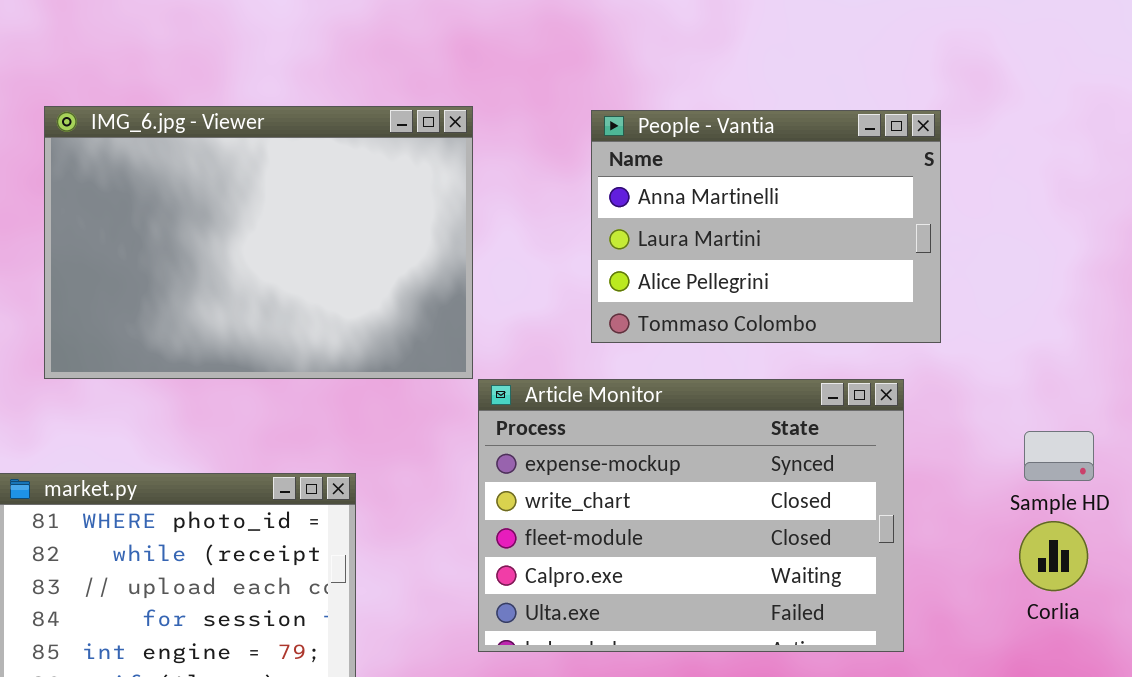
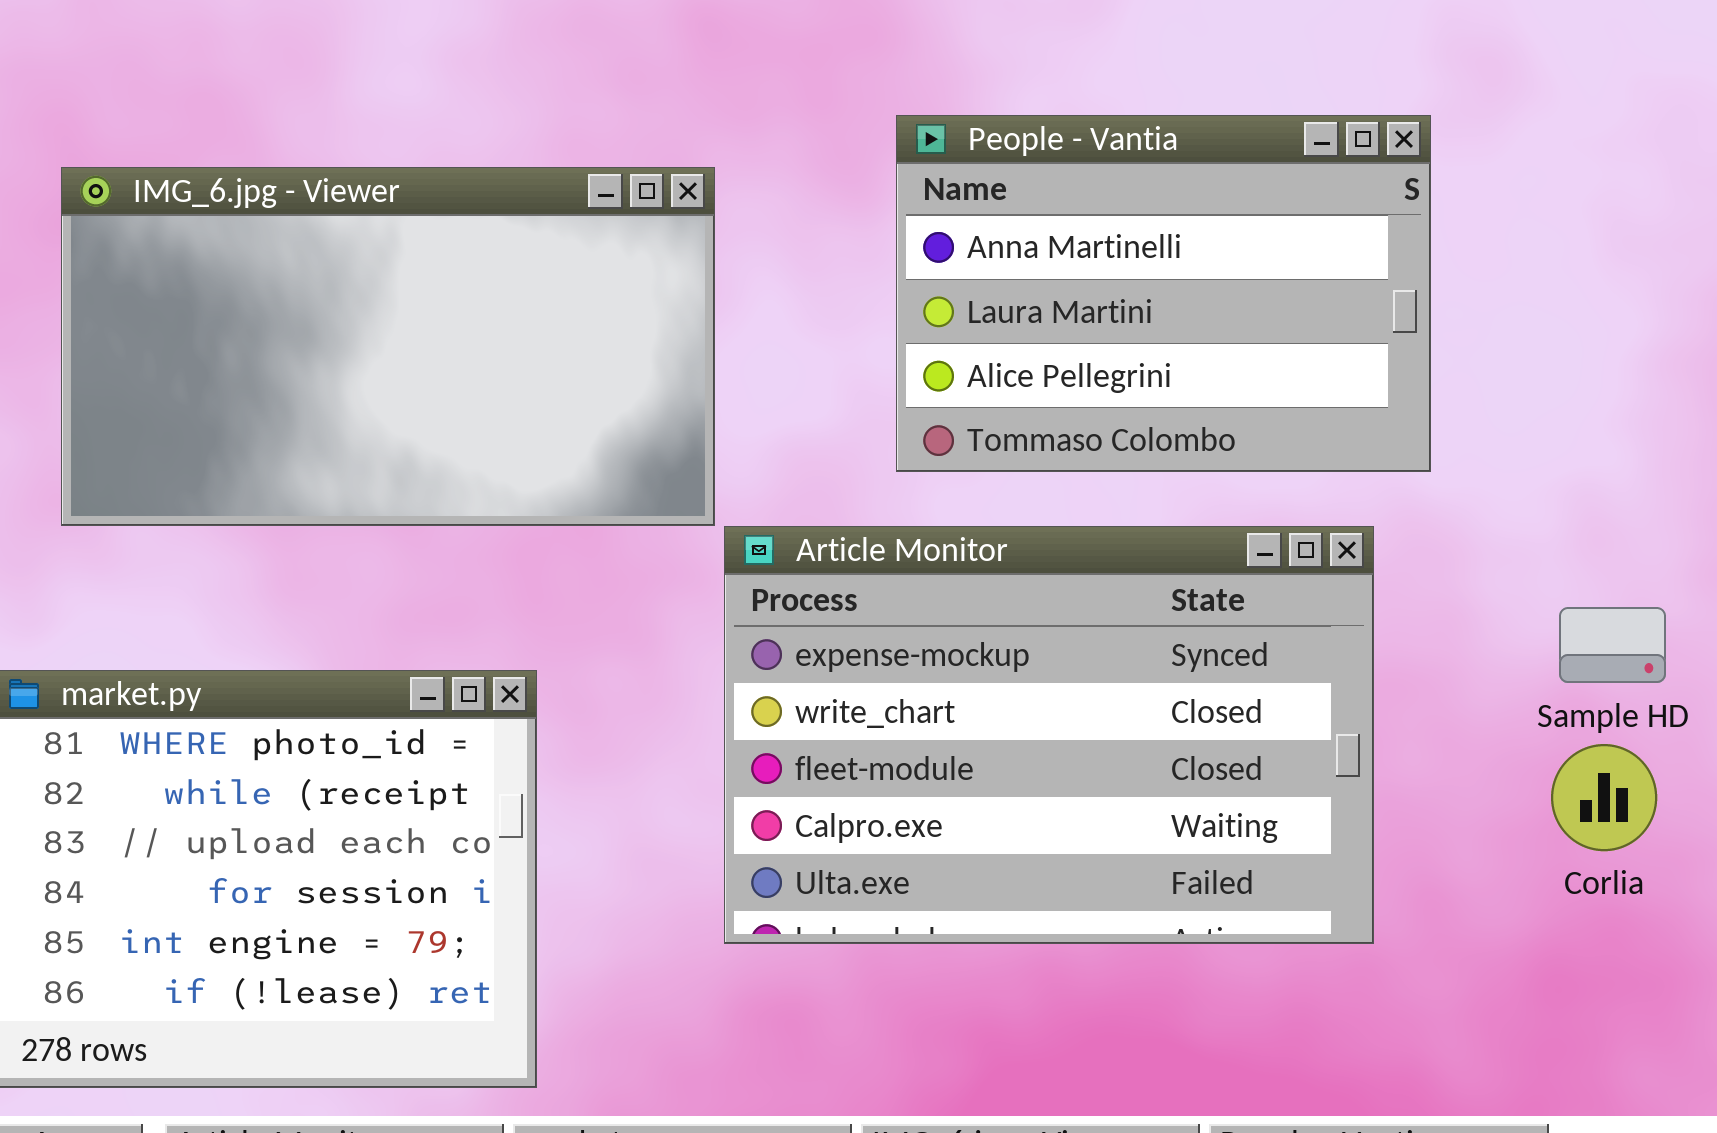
IMG_6.jpg - Viewer: [44,106,473,379] -> [61,167,715,526], resized

